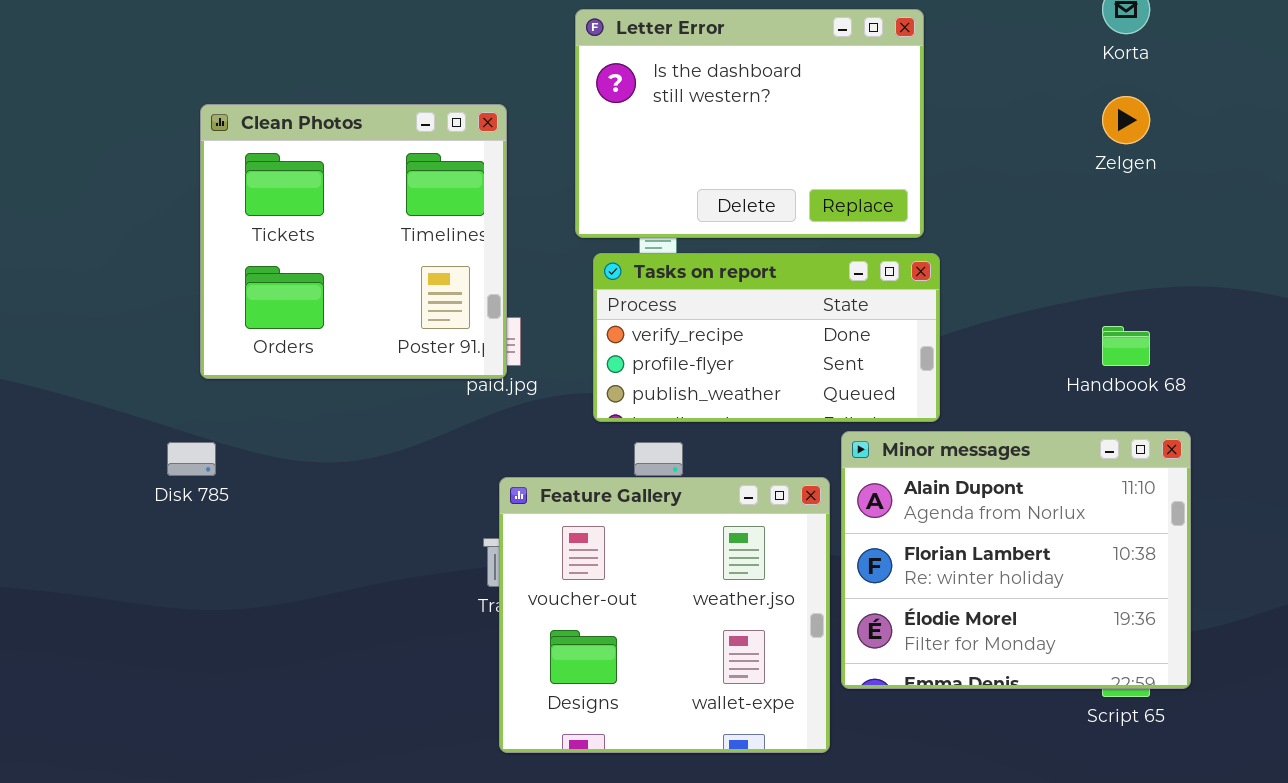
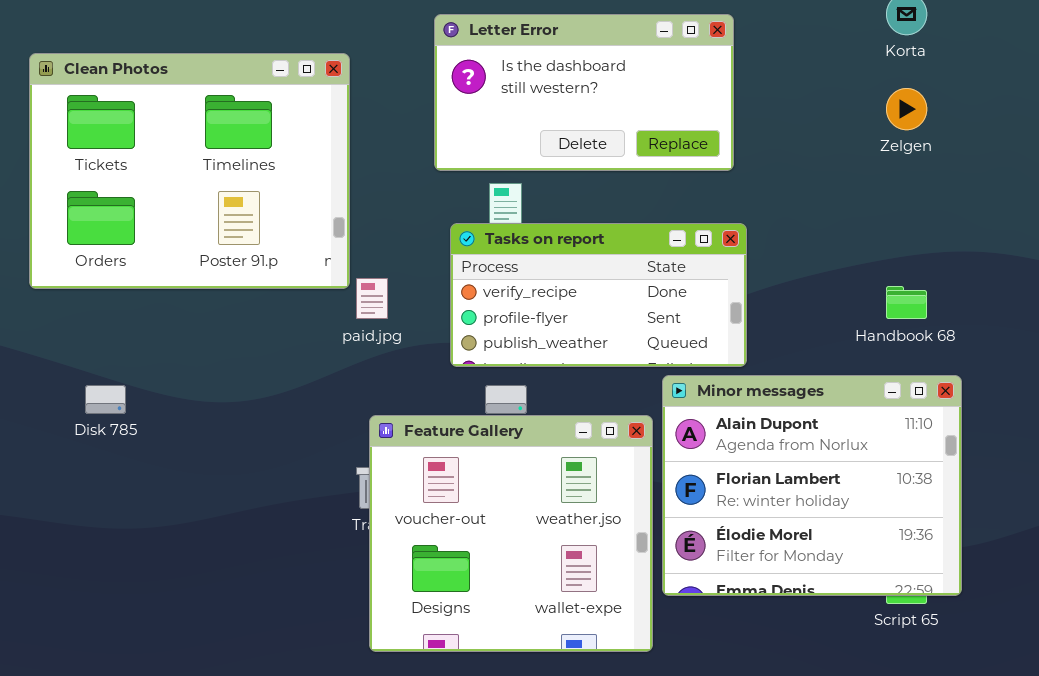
Letter Error: [575,9,924,238] -> [434,14,734,171], resized
Clean Photos: [200,104,507,379] -> [29,53,350,289], moved, resized

